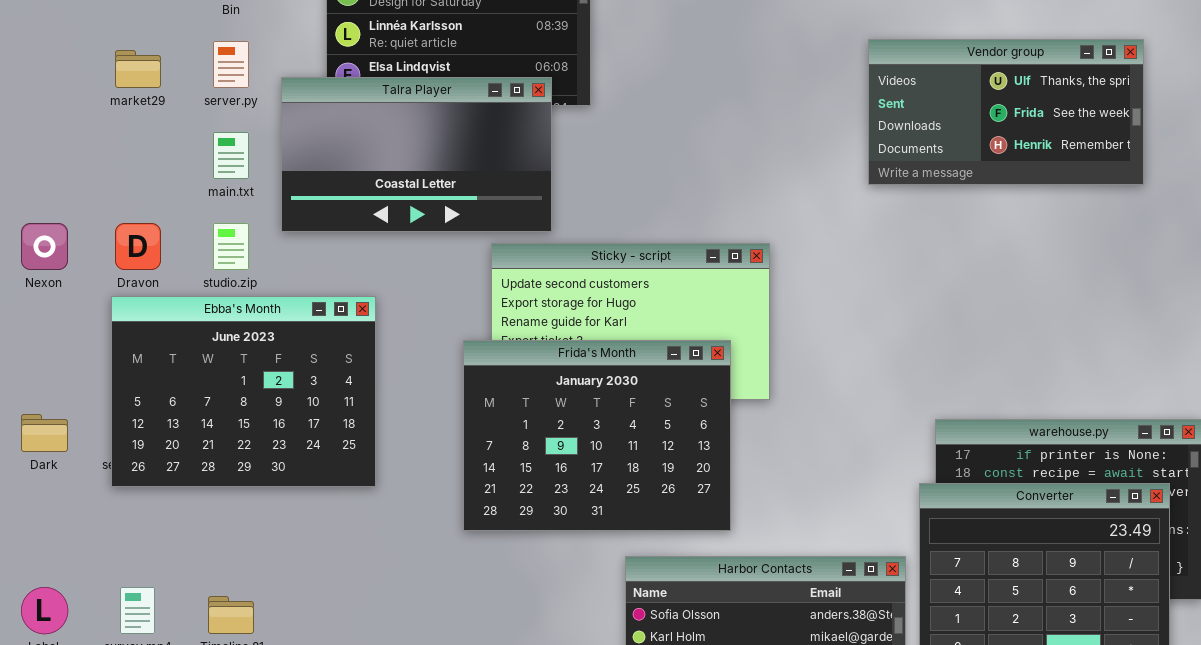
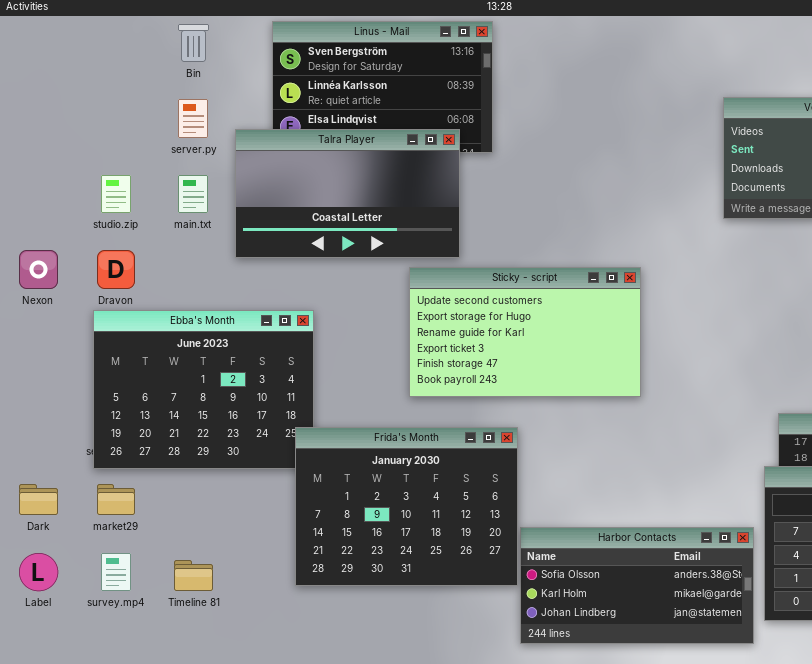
market29: [115,50,161,88] -> [97,484,135,515], moved
studio.zip: [213,223,249,270] -> [101,175,131,213], moved
Frida's Month: [463,340,731,531] -> [295,427,518,586], moved
Dark: [21,414,68,452] -> [19,484,58,515], moved

